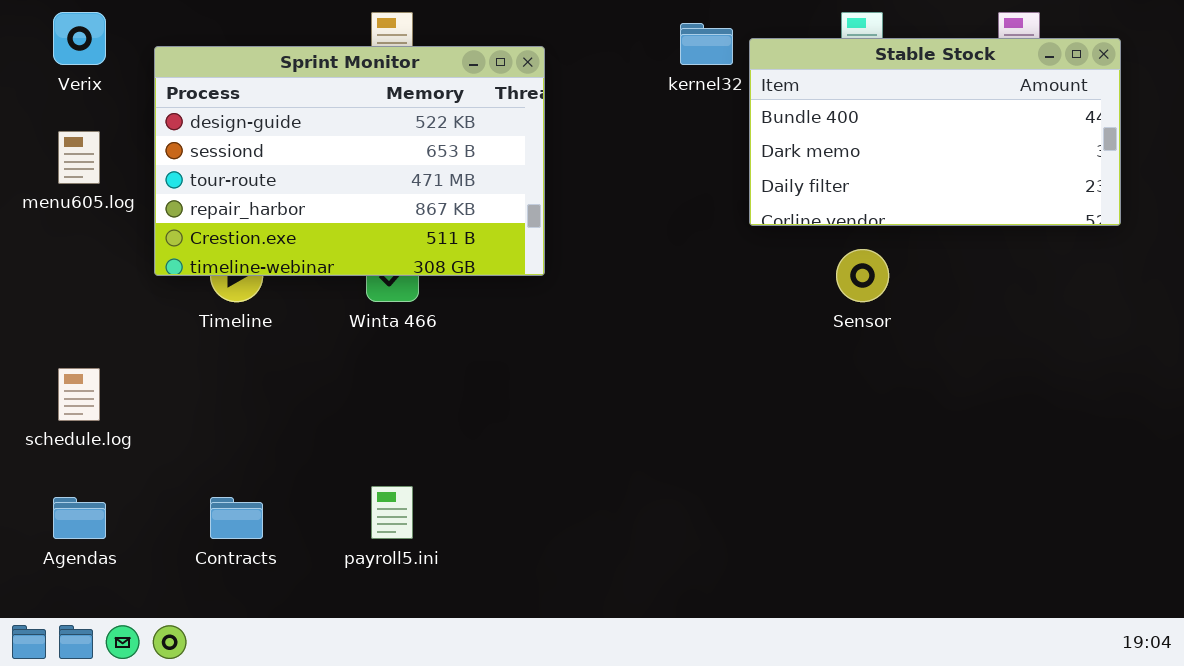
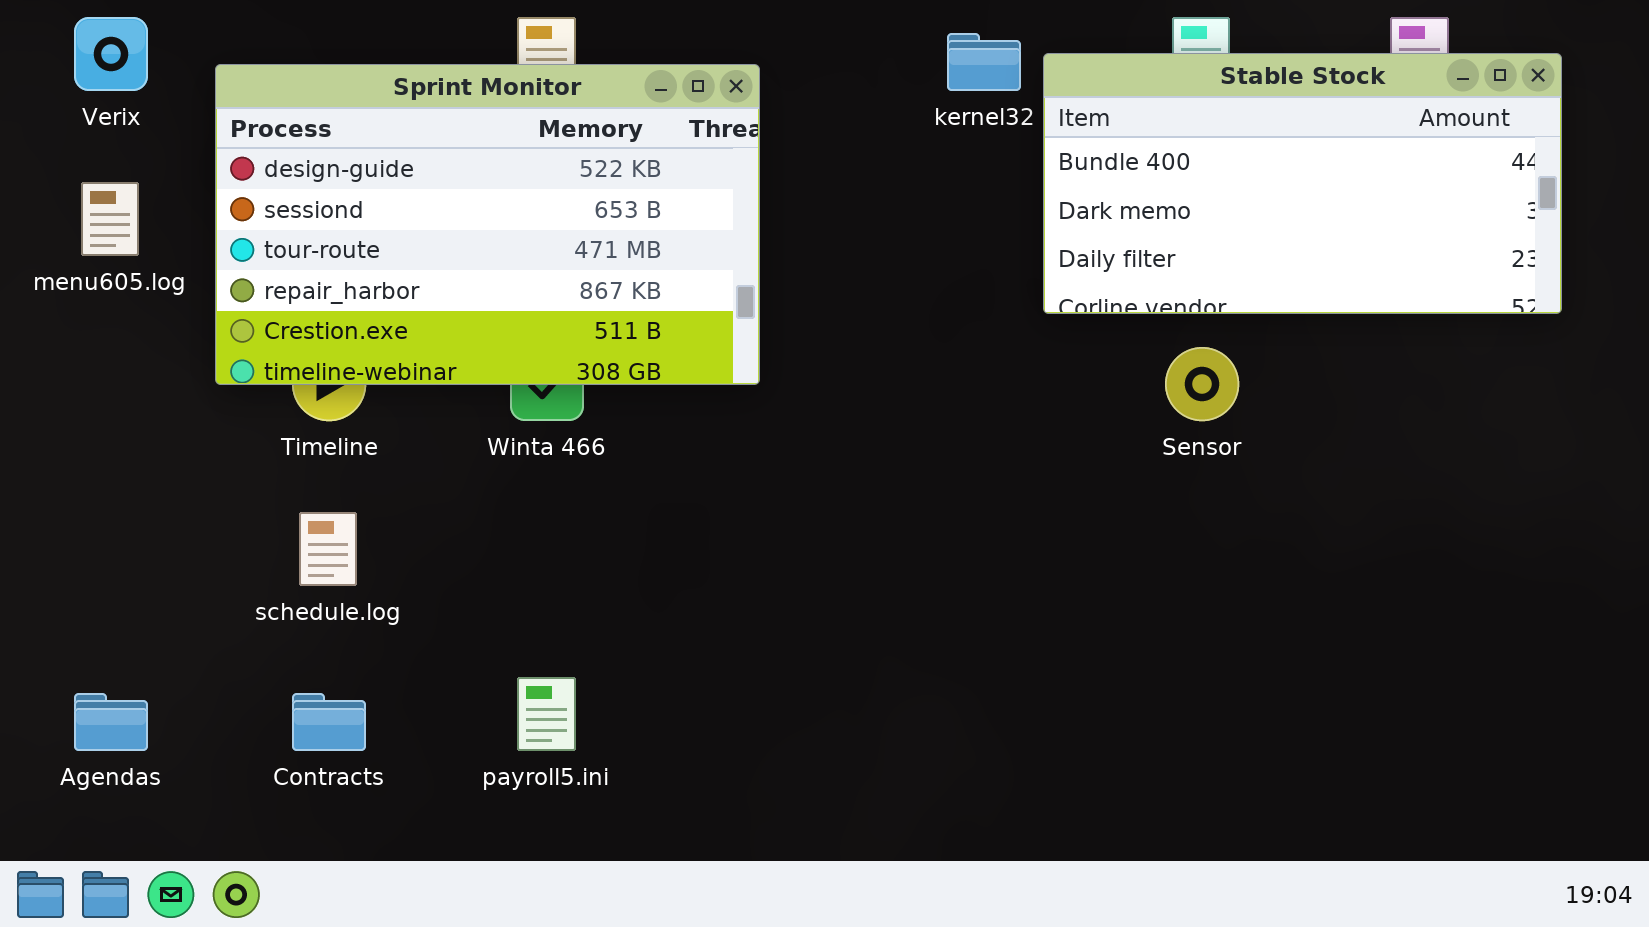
schedule.log: [58,368,100,421] -> [299,512,357,586], moved

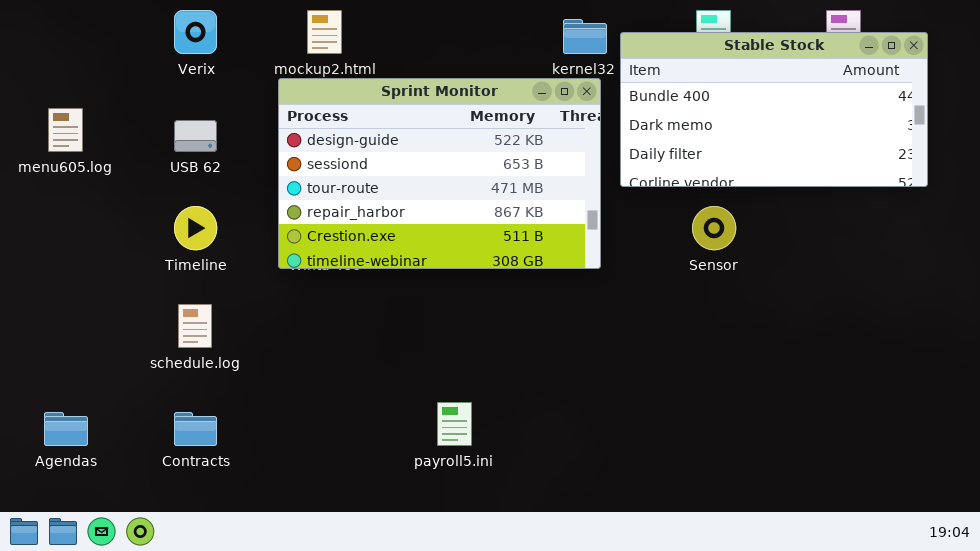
Verix: [74,17,148,91] -> [174,10,217,54], moved
Sprint Monitor: [215,64,760,385] -> [278,78,601,269], moved
payroll5.ini: [517,677,576,751] -> [437,402,472,446], moved

